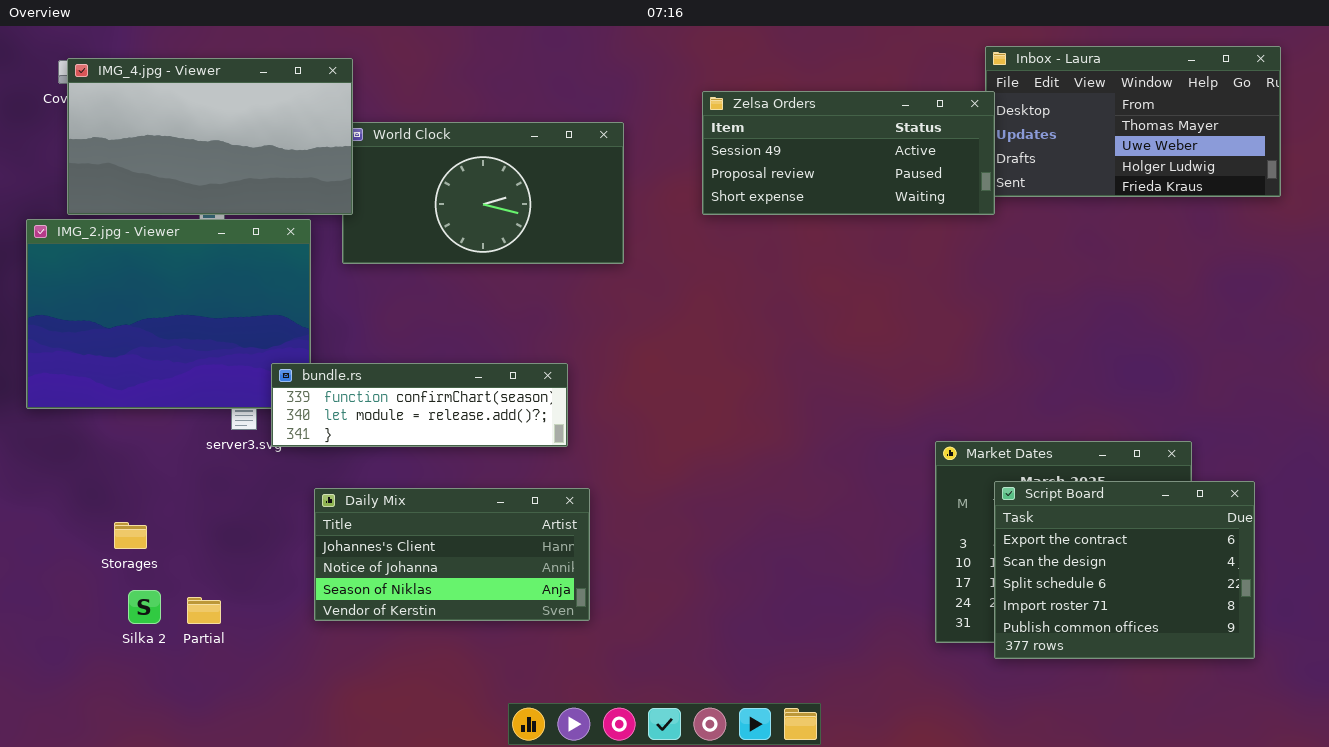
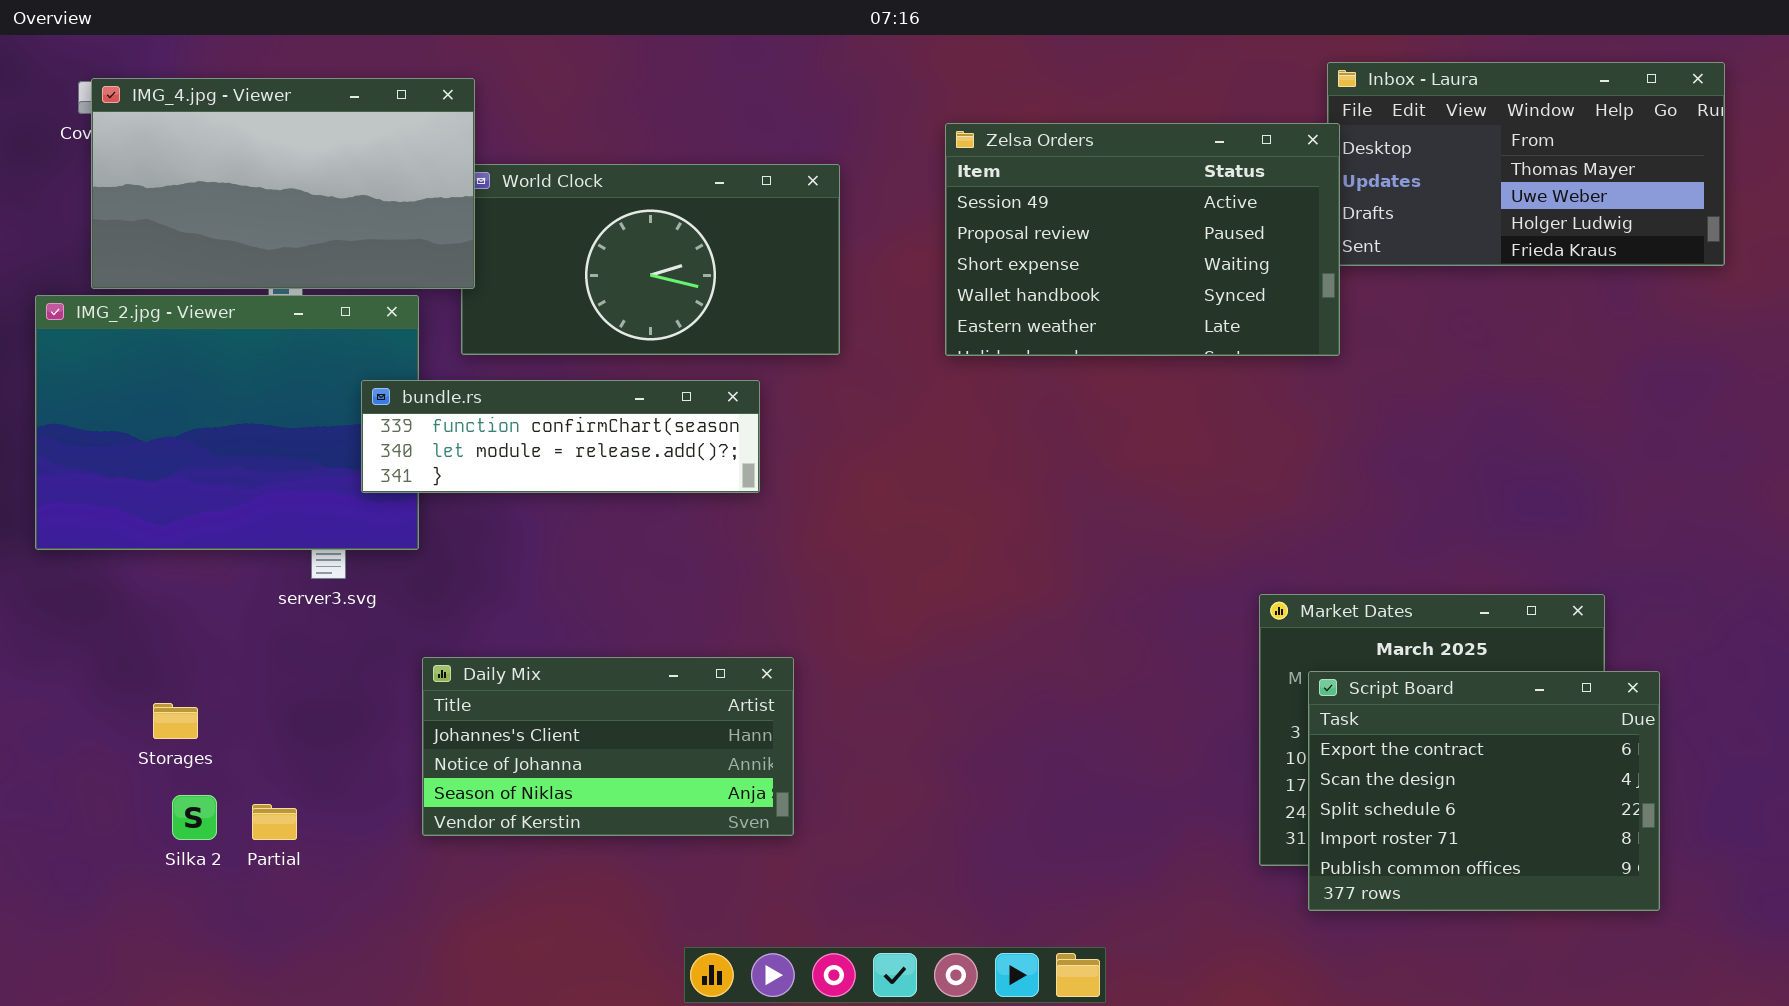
Zelsa Orders: [702,91,995,215] -> [945,123,1340,356], resized
bundle.rs: [271,363,568,447] -> [361,380,760,493], moved
Script Board: [994,481,1255,659] -> [1308,671,1660,911], moved

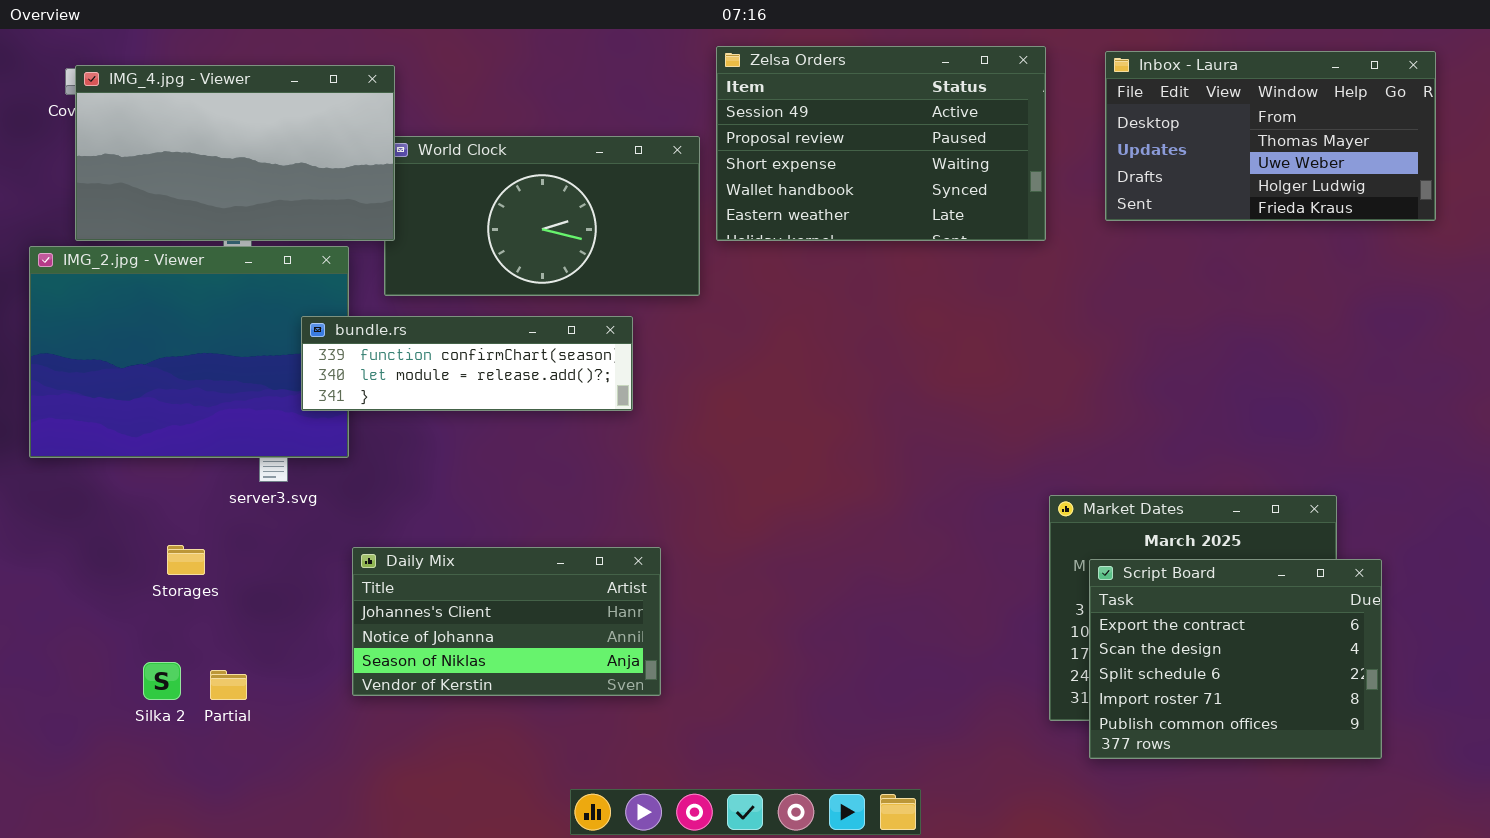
Zelsa Orders: [945,123,1340,356] -> [716,46,1046,241], moved
Storages: [153,703,198,739] -> [167,545,205,575], moved

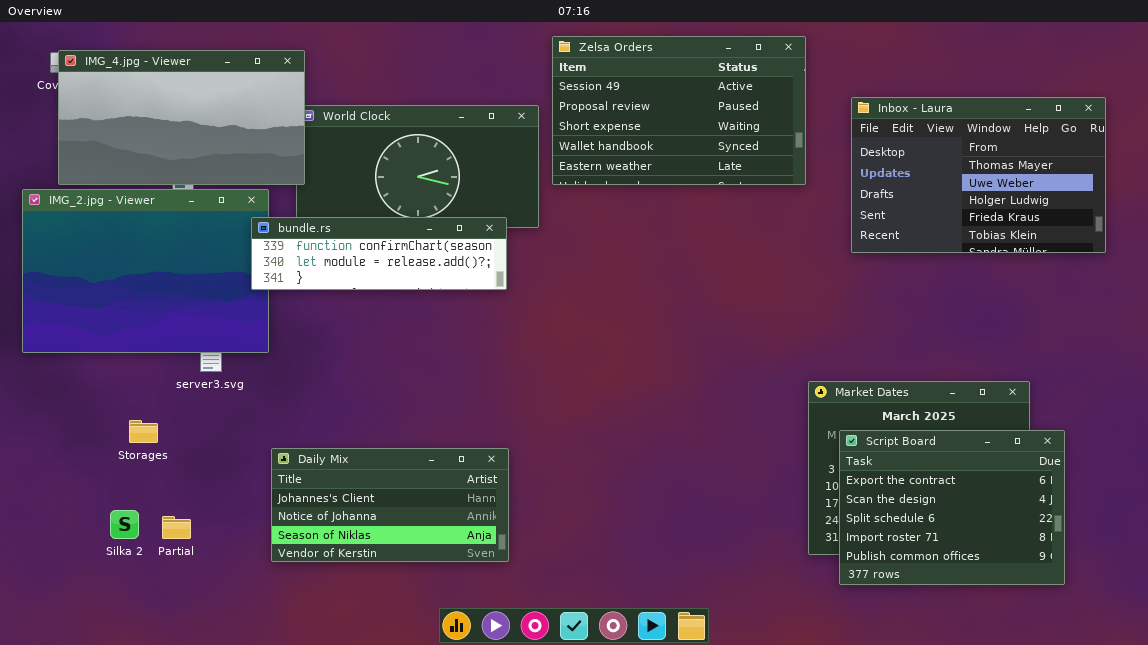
Inbox - Laura: [1105,51,1436,221] -> [851,97,1106,253], moved, resized
bundle.rs: [301,316,633,411] -> [251,217,507,290], moved
Daily Mix: [352,547,661,696] -> [271,448,509,562], moved

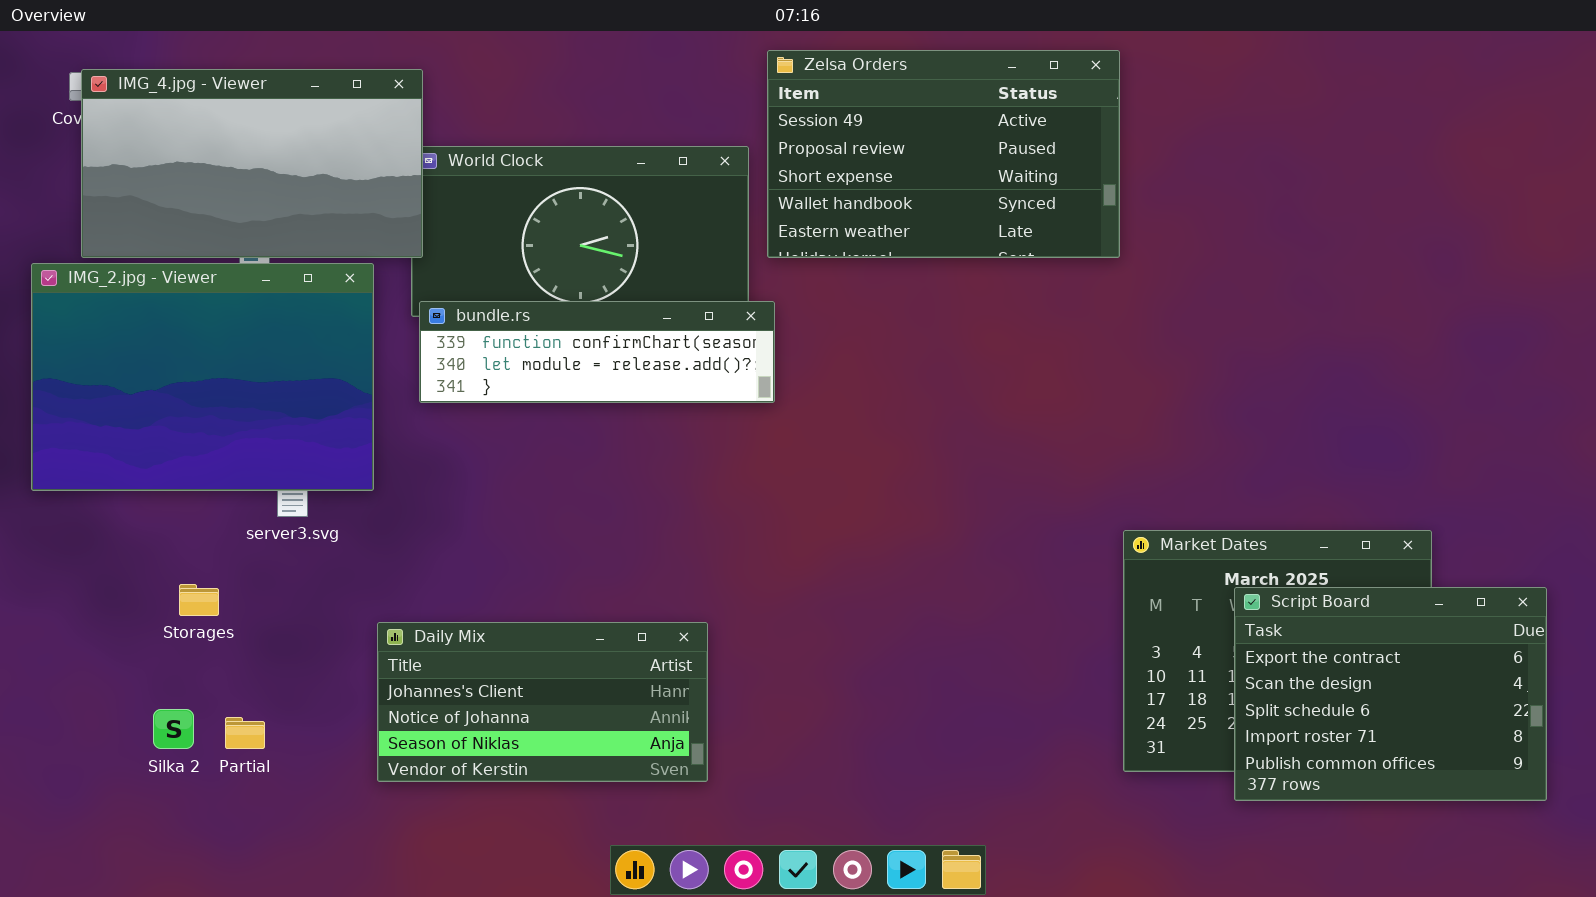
Inbox - Laura: [851,97,1106,253] -> none, closed
bundle.rs: [251,217,507,290] -> [419,301,775,403], moved
Script Board: [839,430,1065,585] -> [1234,587,1547,801], moved

